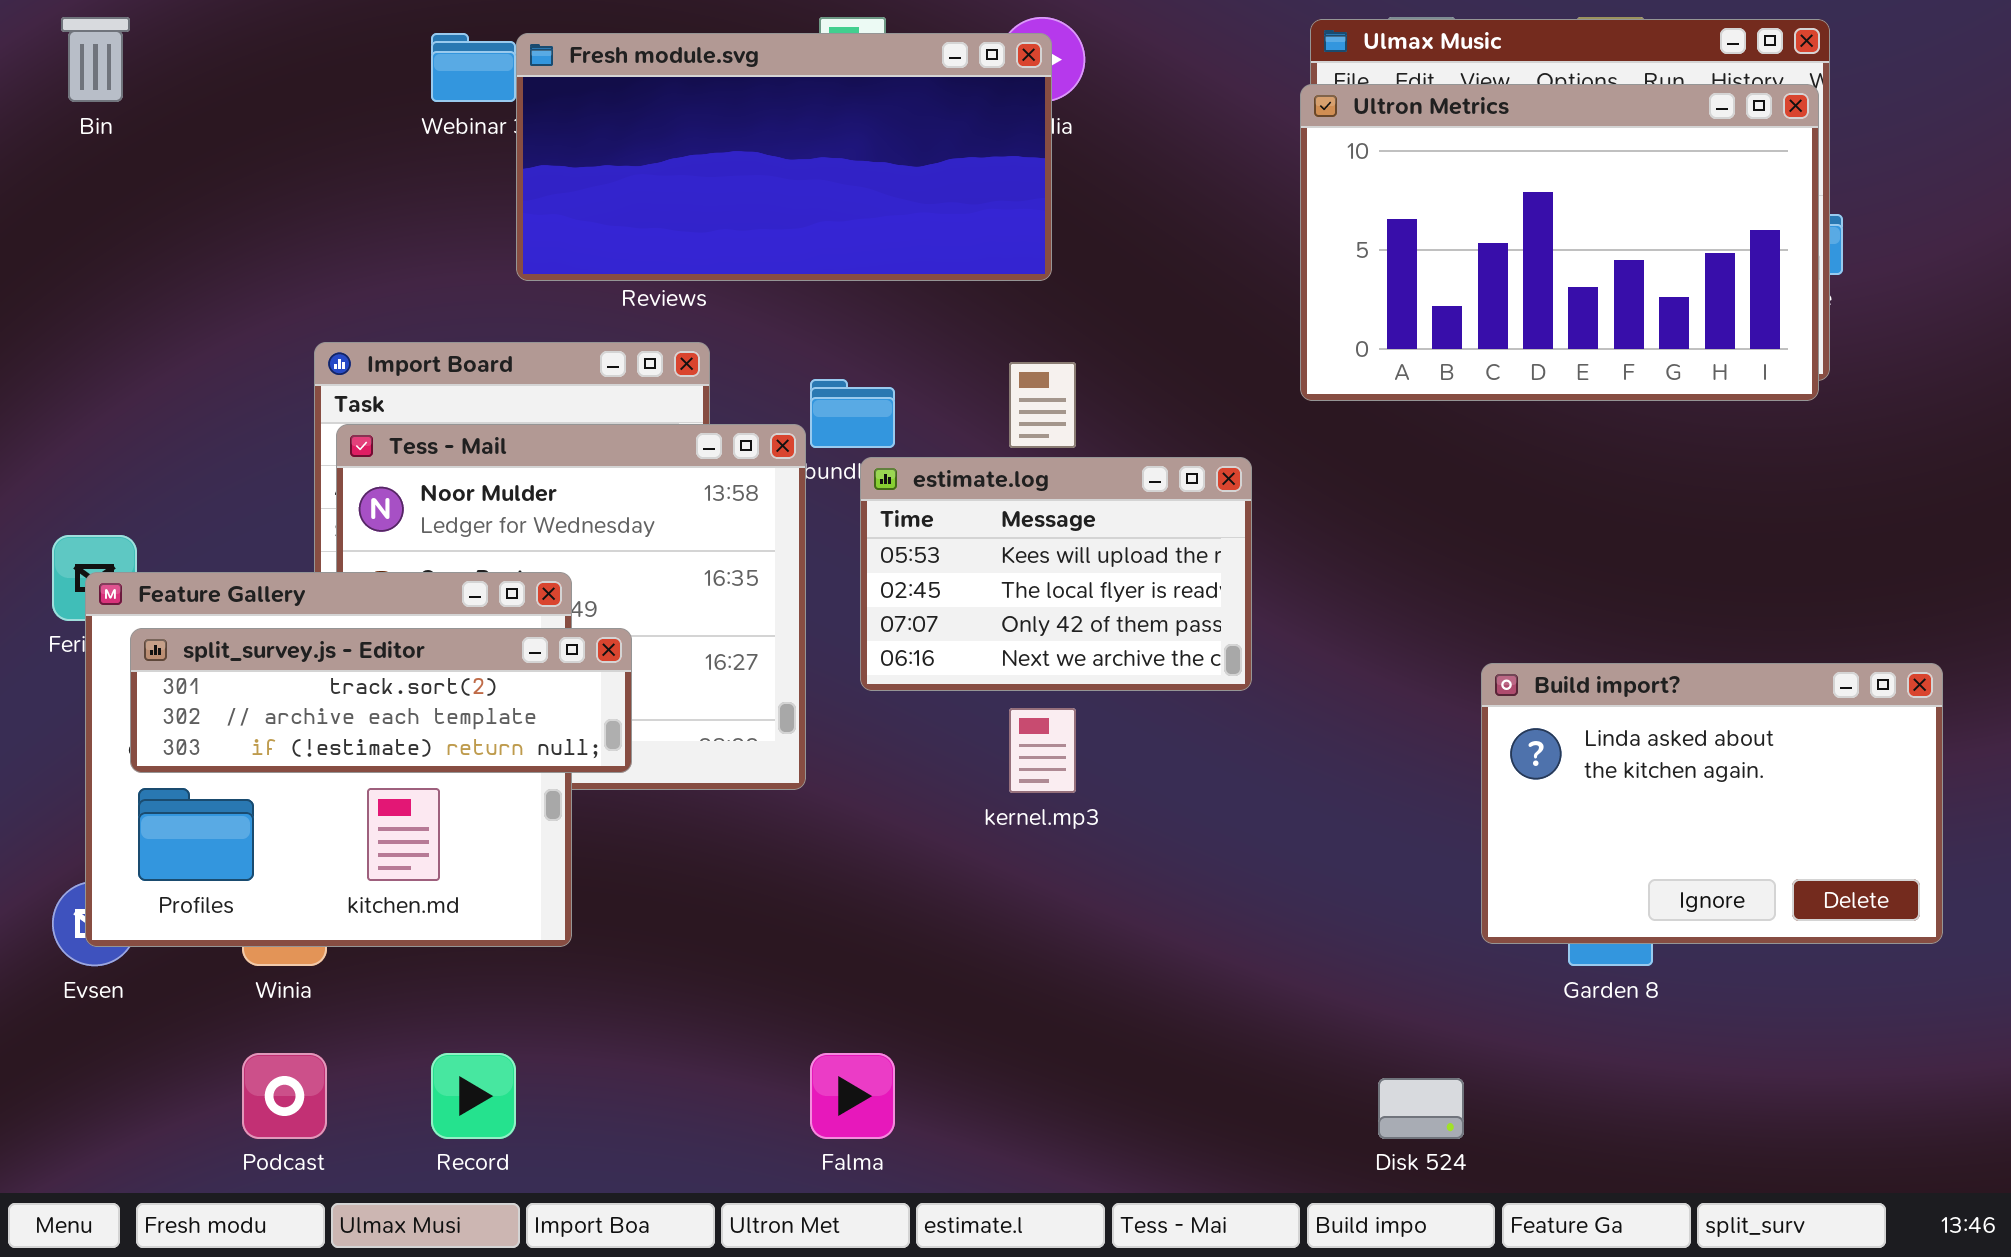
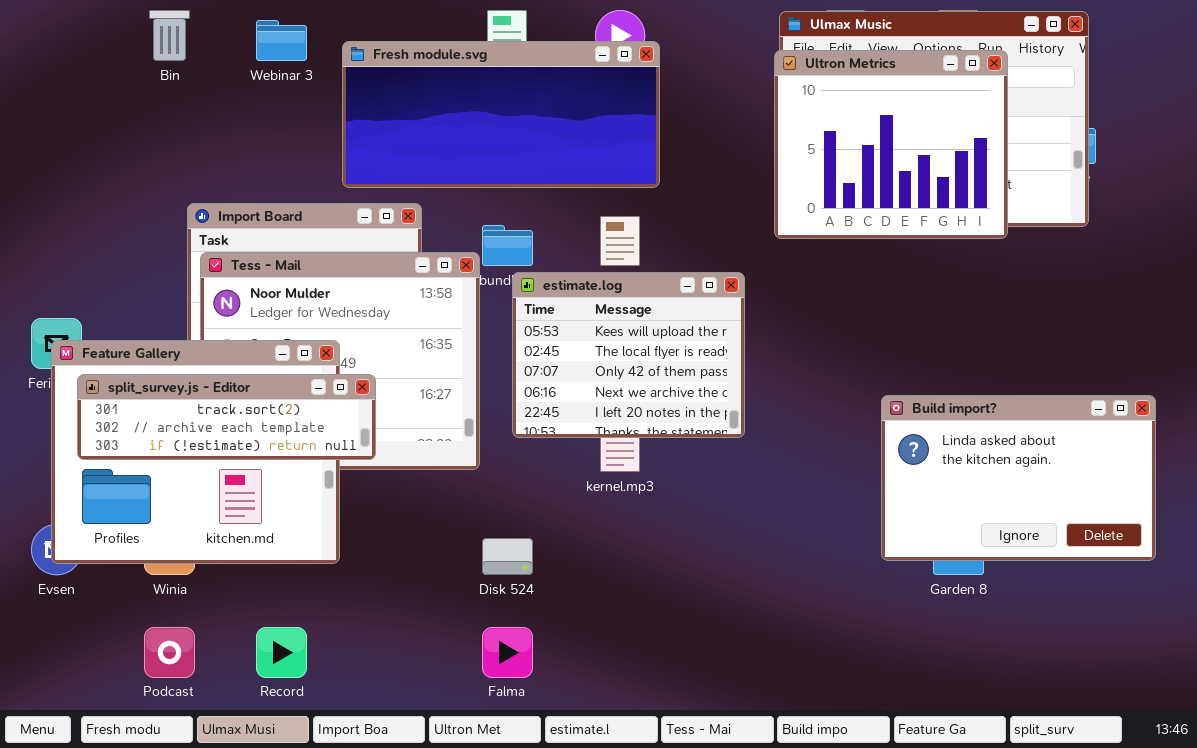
Bin: [61,17,130,102] -> [149,10,190,61], moved
Fresh module.svg: [516,33,1052,281] -> [342,41,660,188], moved
Ultron Metrics: [1300,84,1819,401] -> [774,50,1008,239], resized
estimate.log: [860,457,1252,691] -> [512,272,745,438], resized
Disk 524: [1378,1078,1464,1139] -> [482,538,533,575], moved

